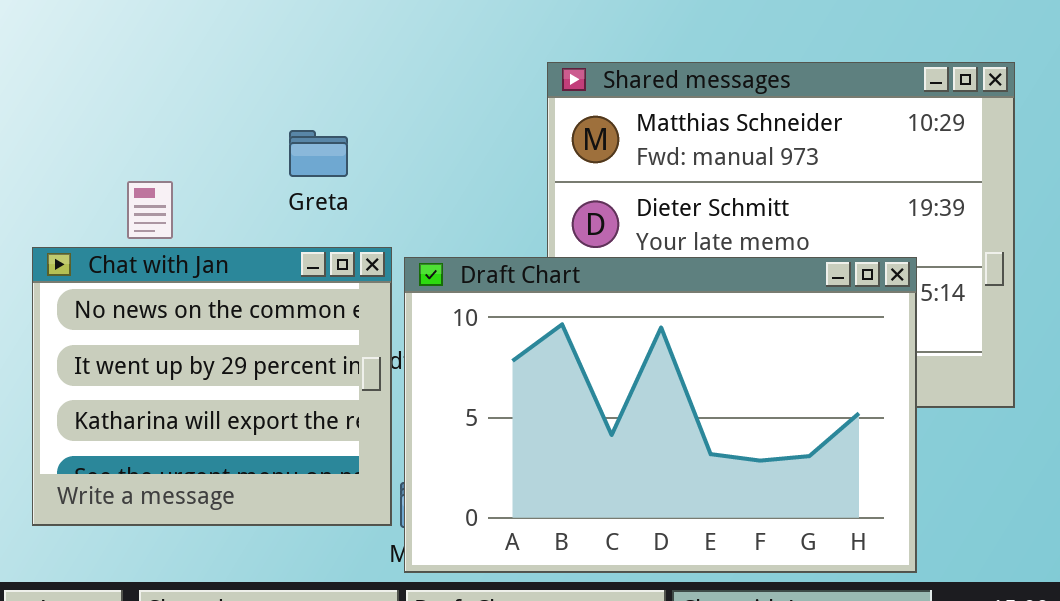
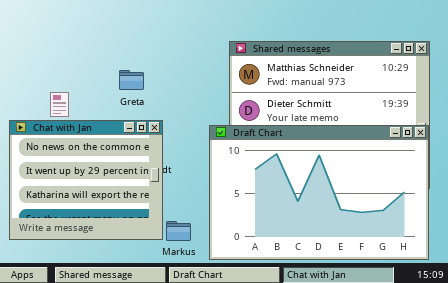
Draft Chart: [404,257,917,573] -> [209,125,429,260], moved

